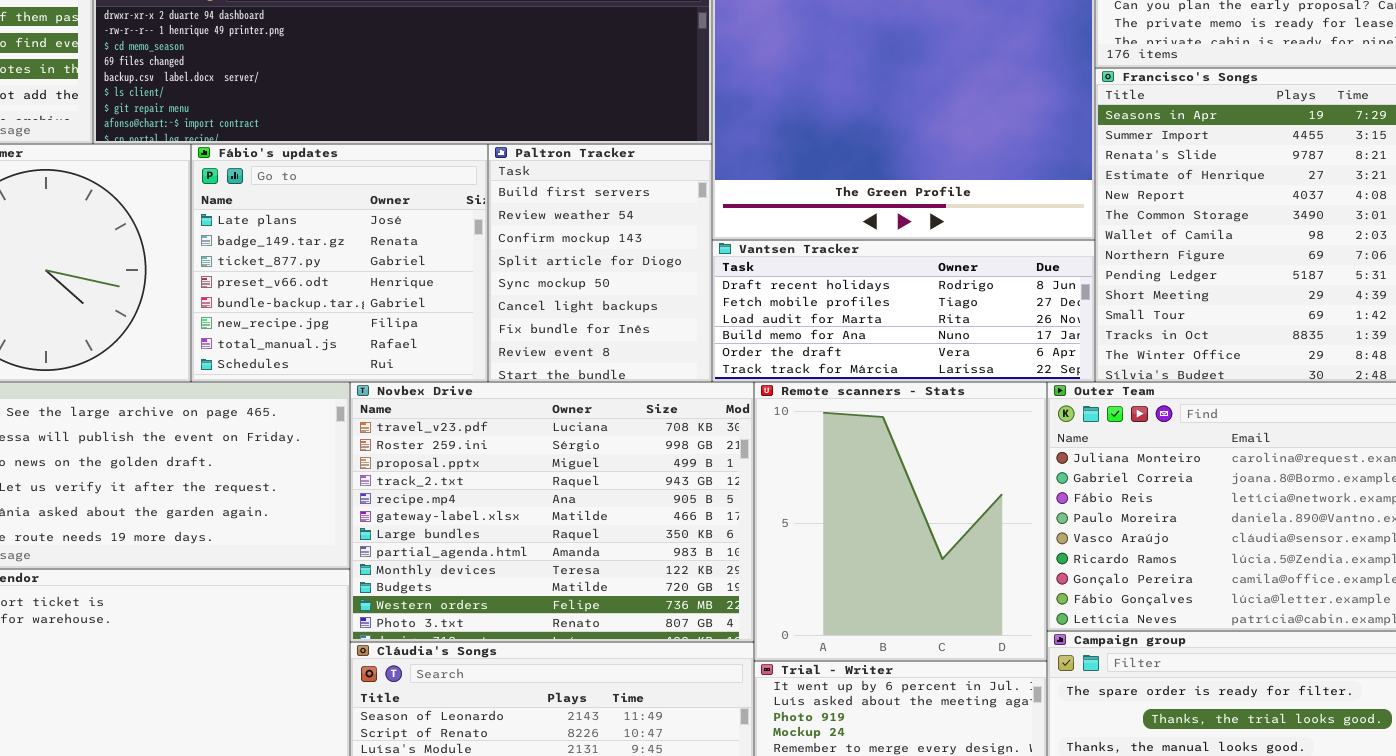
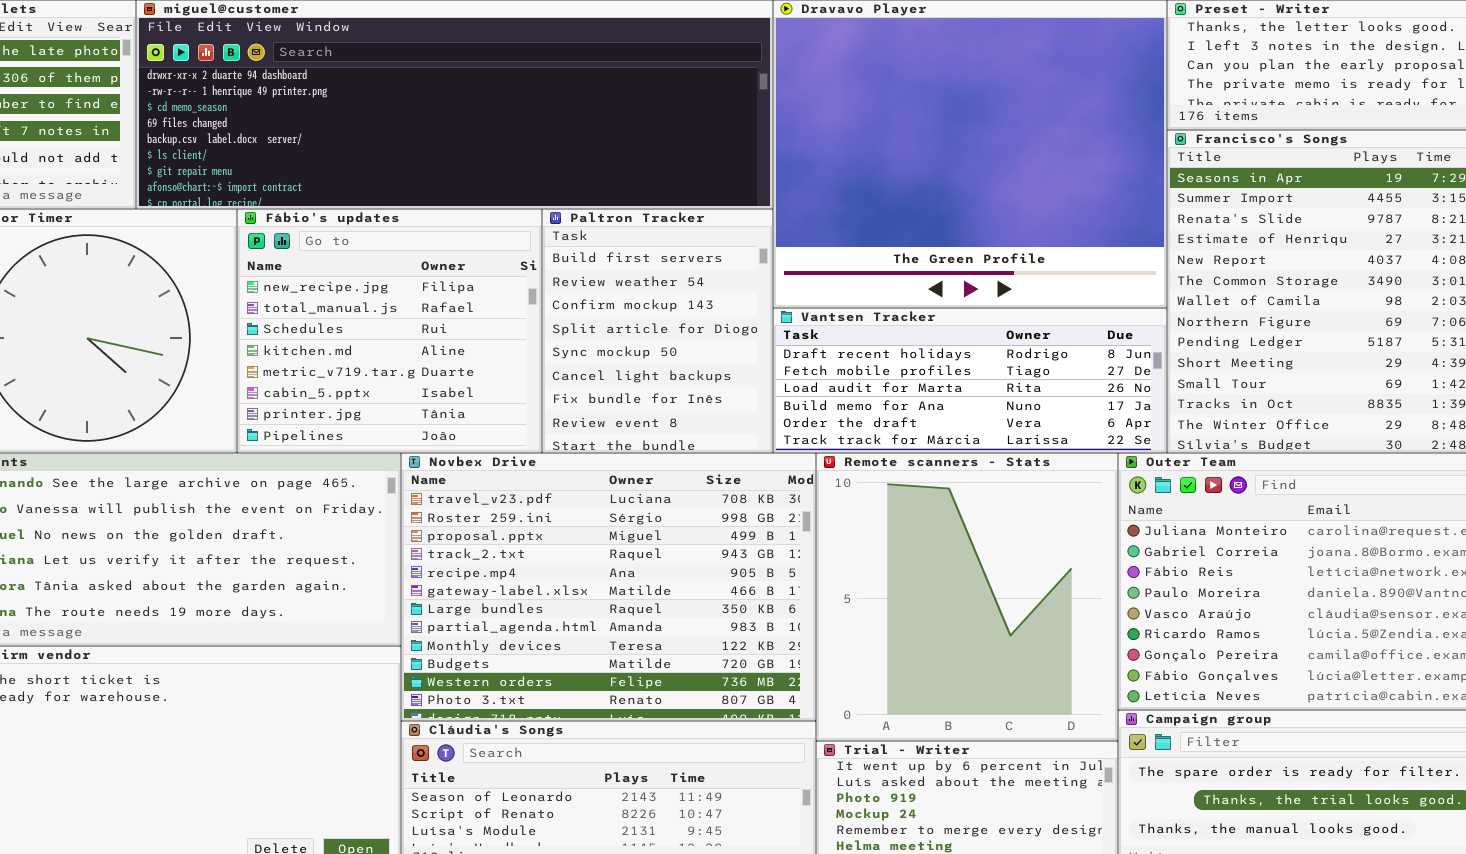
Fábio's updates: [191,144,488,382] -> [237,209,542,453], scrolled down 5 rows

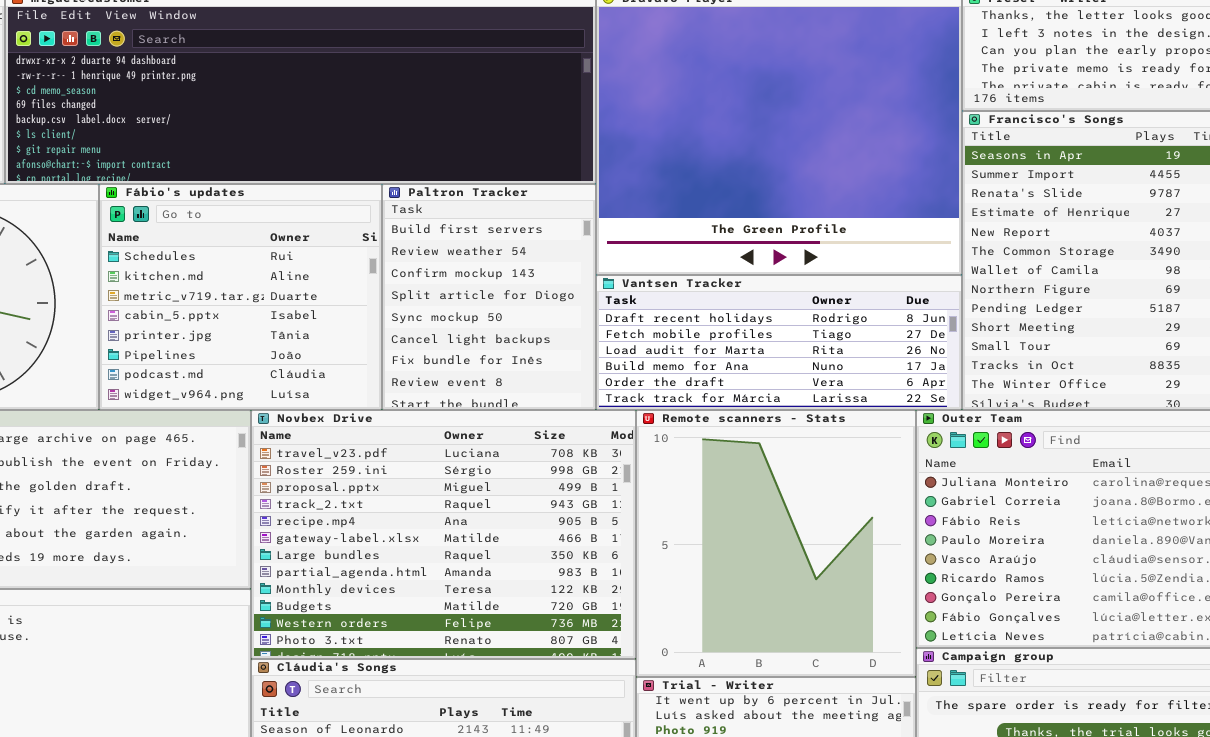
Fábio's updates: [237,209,542,453] -> [99,184,382,410], scrolled down 2 rows

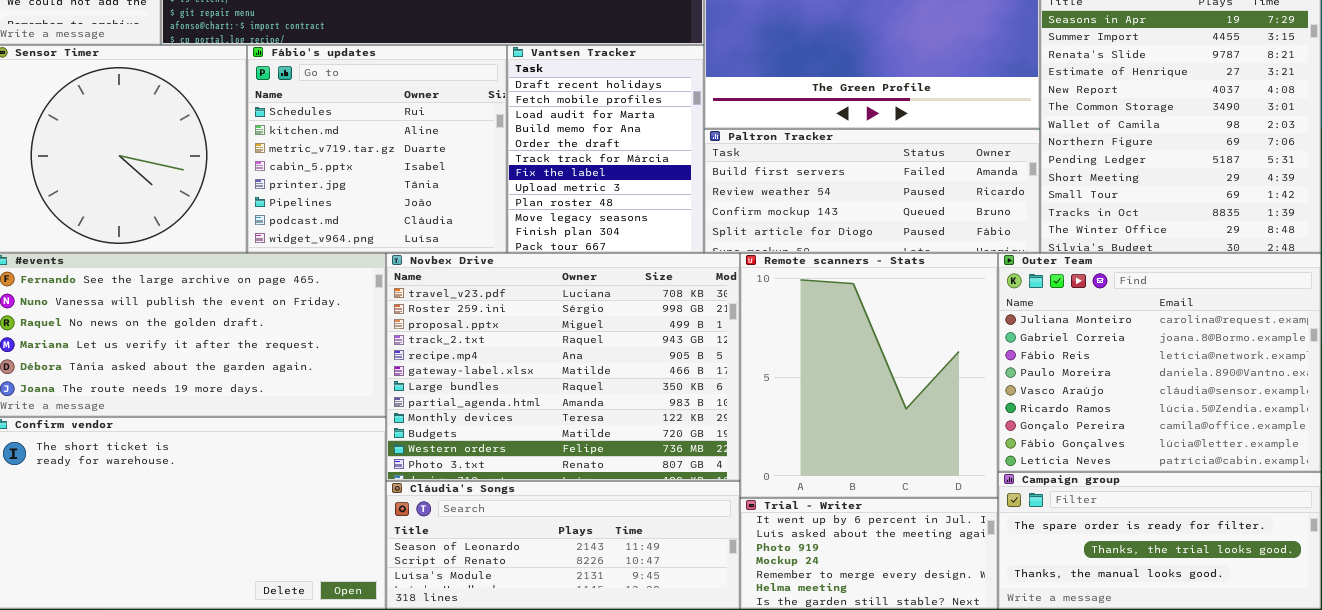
Paltron Tracker: [382,184,596,410] -> [704,129,1040,253], moved, resized
Vantsen Tracker: [596,275,962,410] -> [507,45,704,253], moved, resized

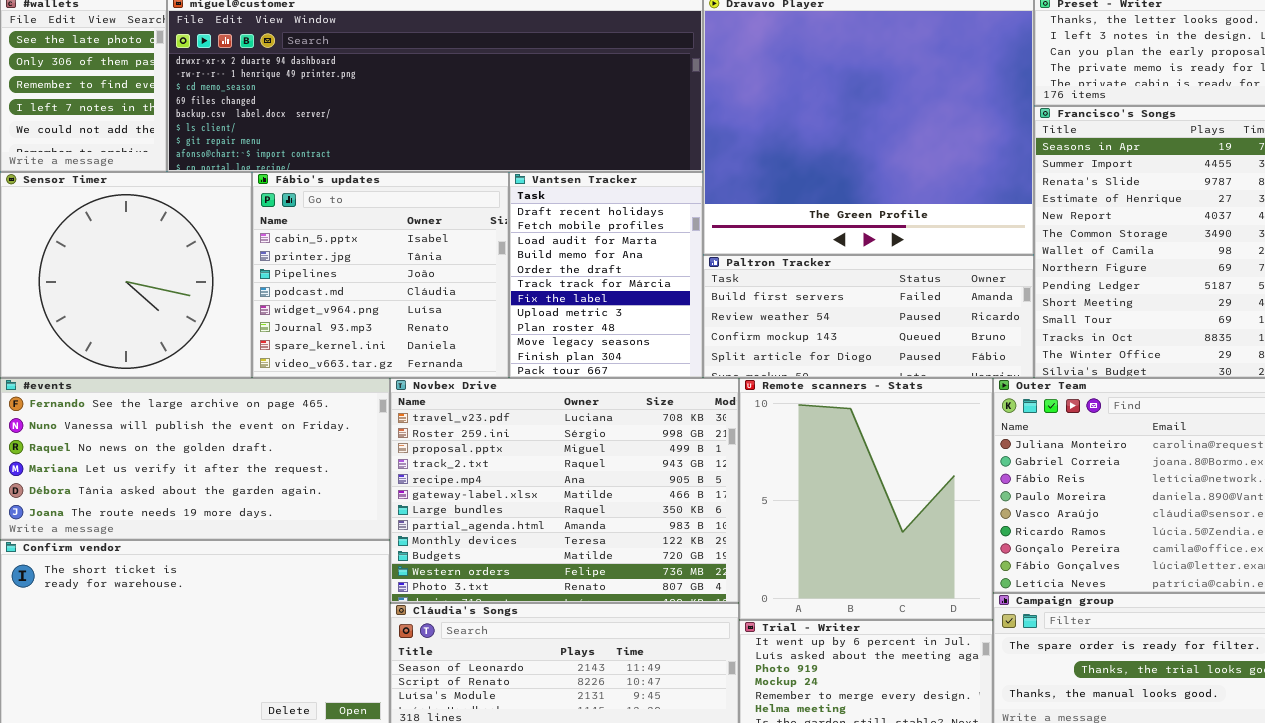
Fábio's updates: [247,45,507,253] -> [252,172,509,378], scrolled down 3 rows

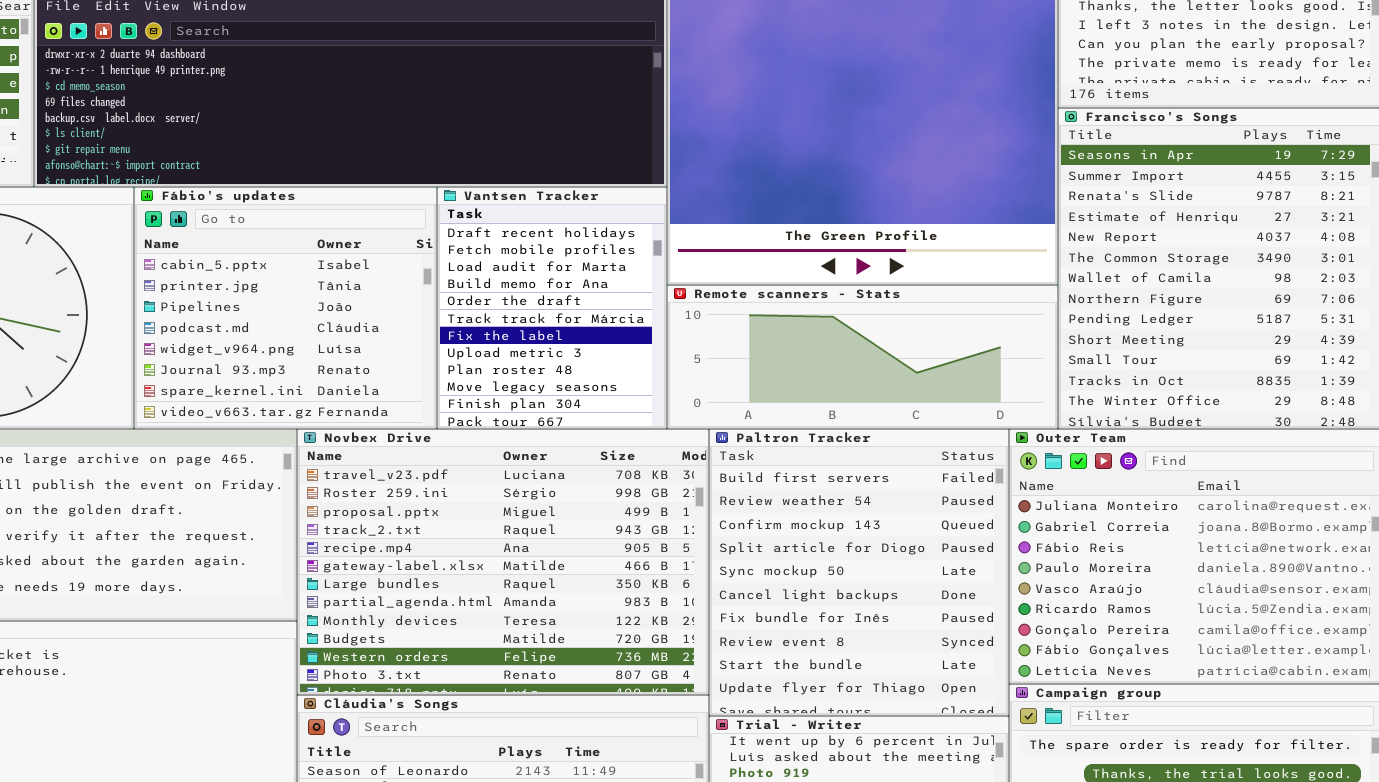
Paltron Tracker: [703,255,1034,378] -> [709,429,1009,716], moved, resized
Remote scanners - Stats: [739,378,993,620] -> [667,285,1058,429], moved, resized

